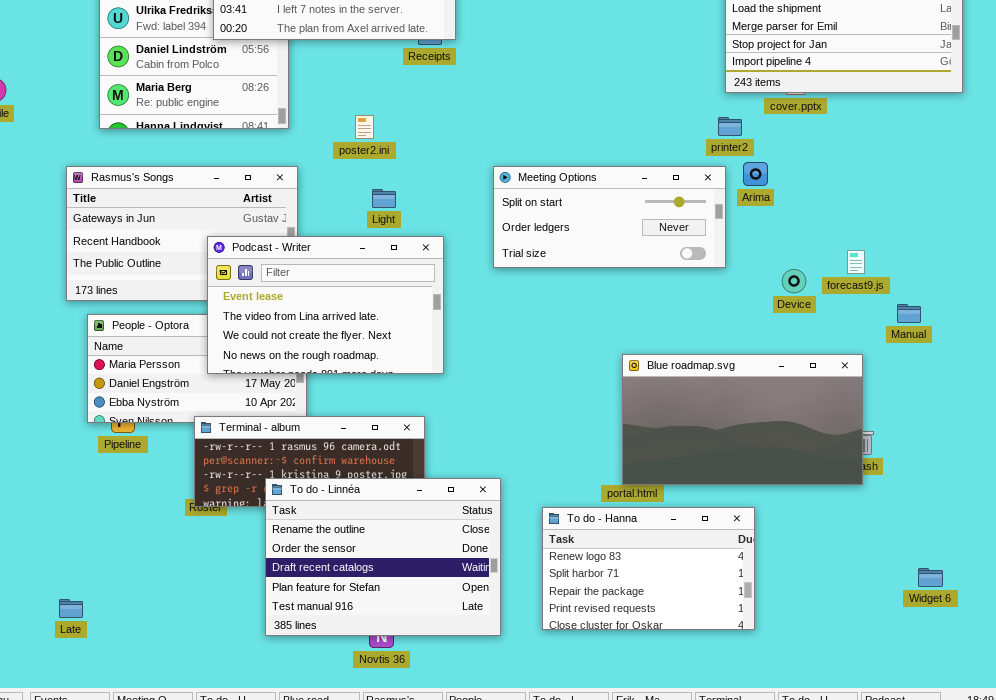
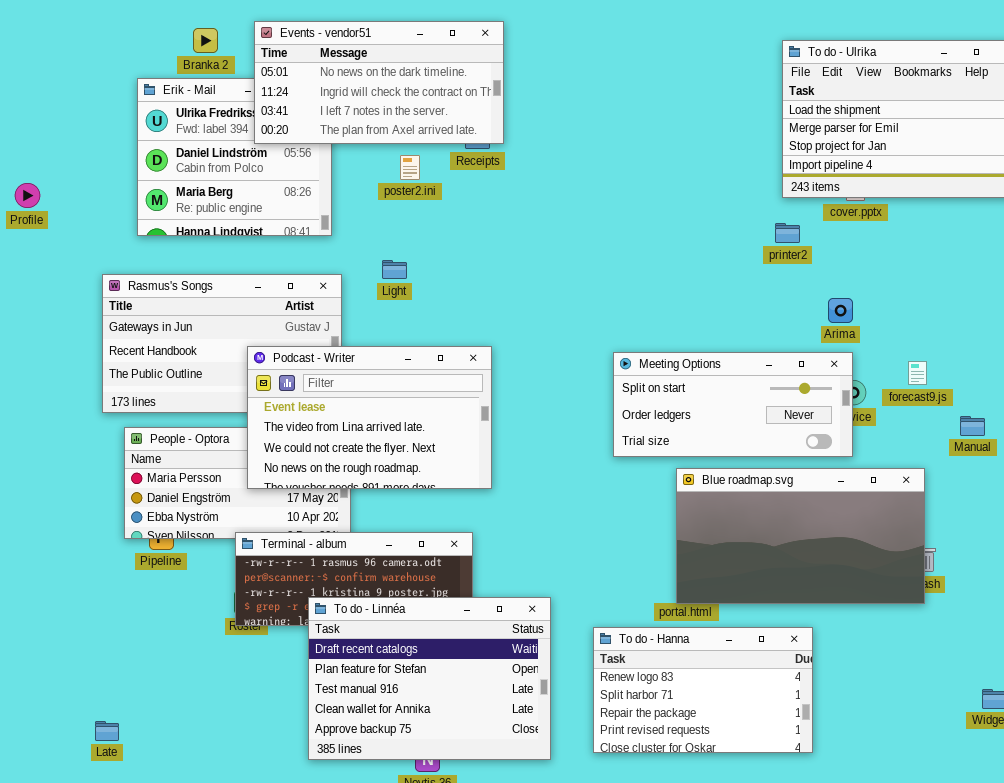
poster2.ini: [355,115,374,139] -> [400,155,420,180], moved
Arima: [743,162,768,186] -> [828,298,853,323], moved
Meeting Options: [493,166,726,268] -> [613,352,853,457], moved
Light: [372,189,396,208] -> [382,260,407,279], moved
To do - Linnéa: [265,478,501,636] -> [308,597,551,760], scrolled down 2 rows

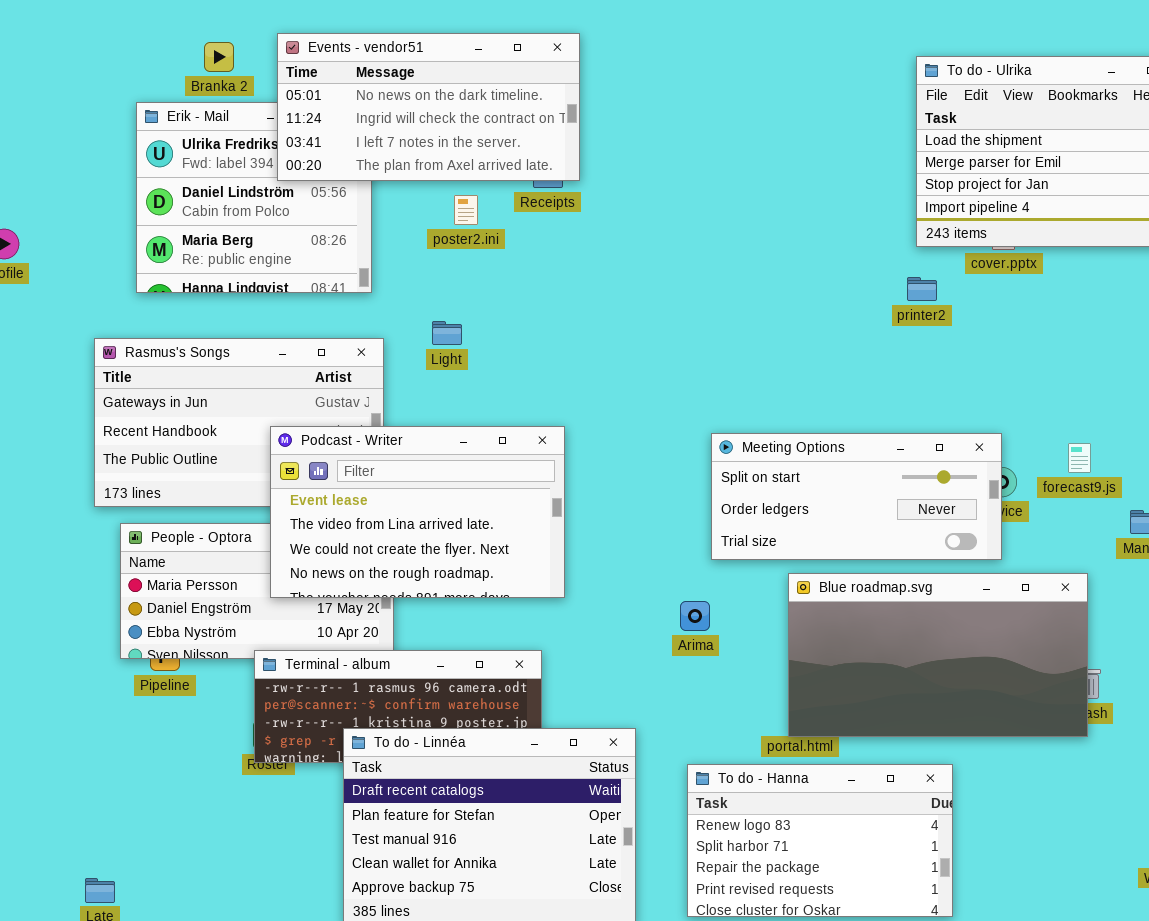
Arima: [828,298,853,323] -> [680,601,710,631], moved

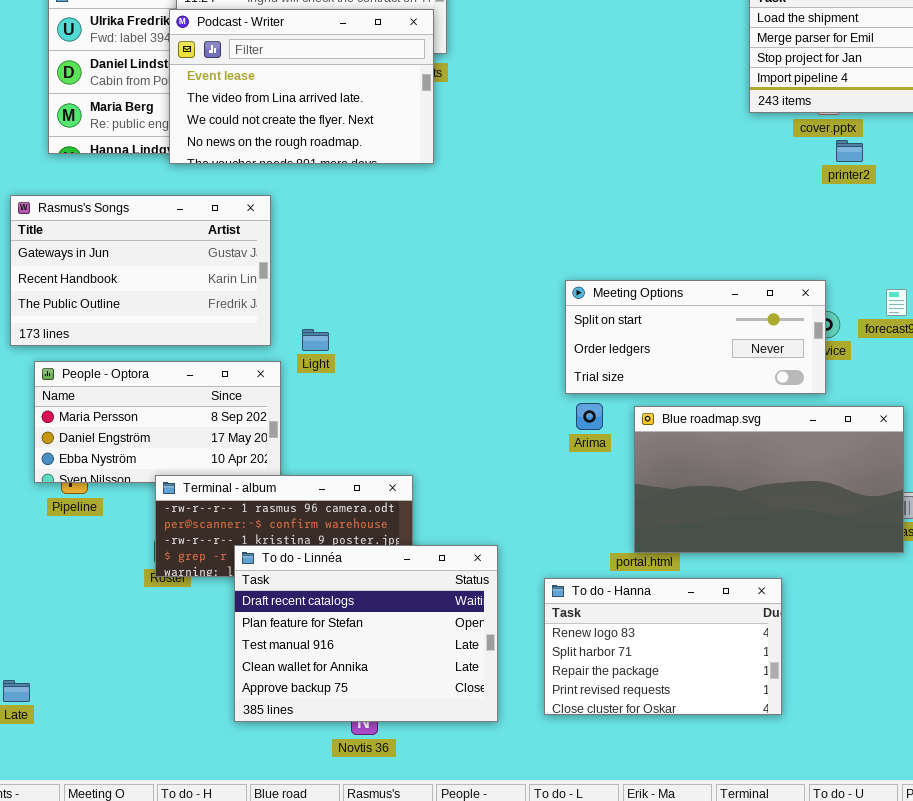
printer2: [907,277,937,301] -> [836,140,863,162], moved
Light: [432,321,462,345] -> [302,329,329,351], moved
Podcast - Writer: [270,426,565,598] -> [169,9,434,164], moved
Arima: [680,601,710,631] -> [576,403,603,430], moved

